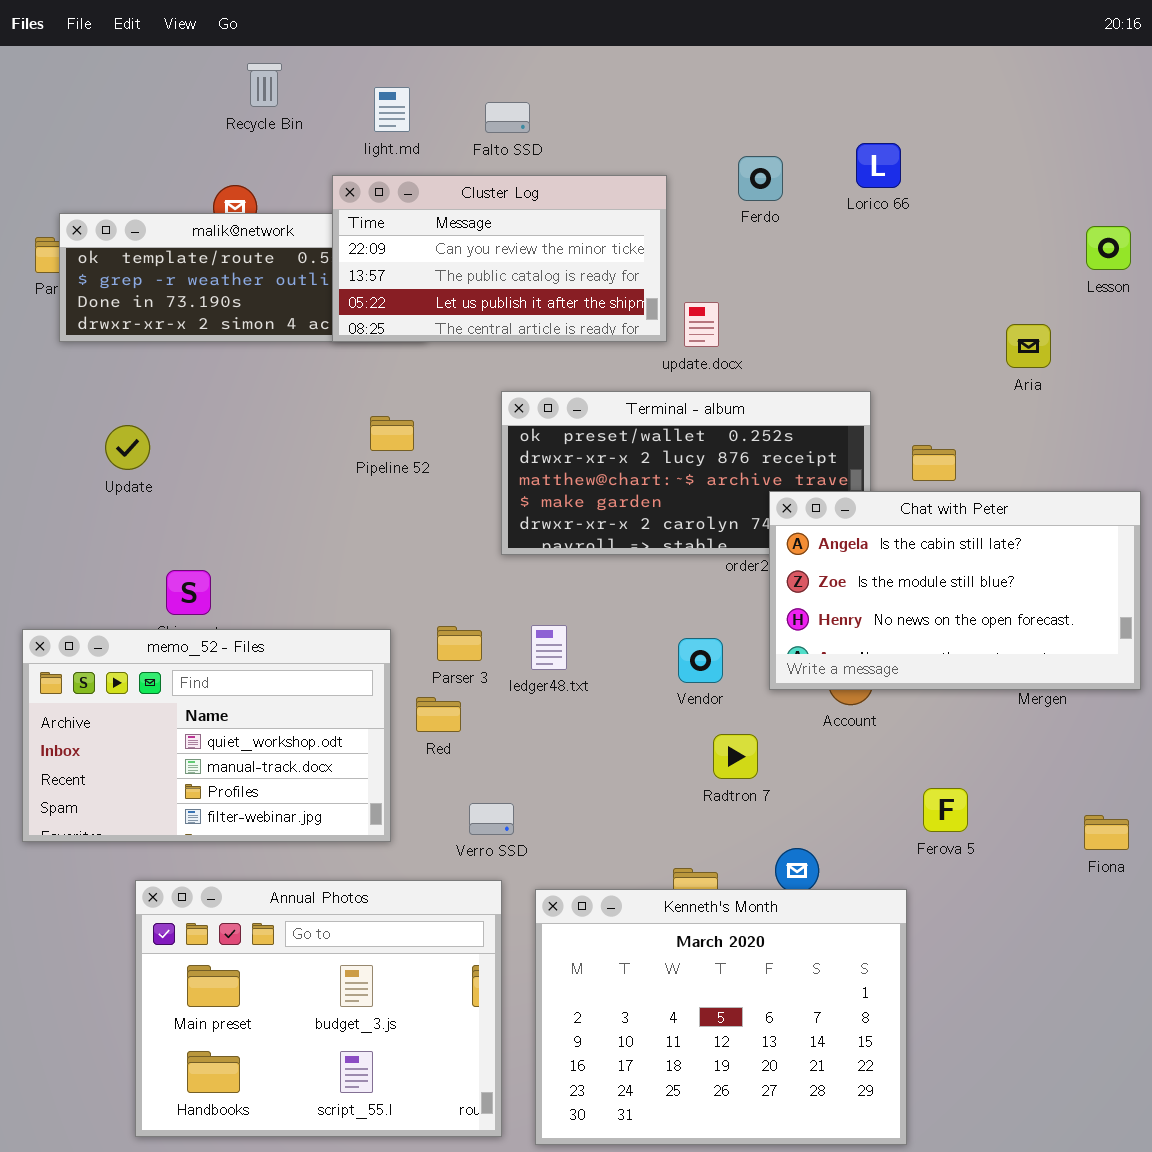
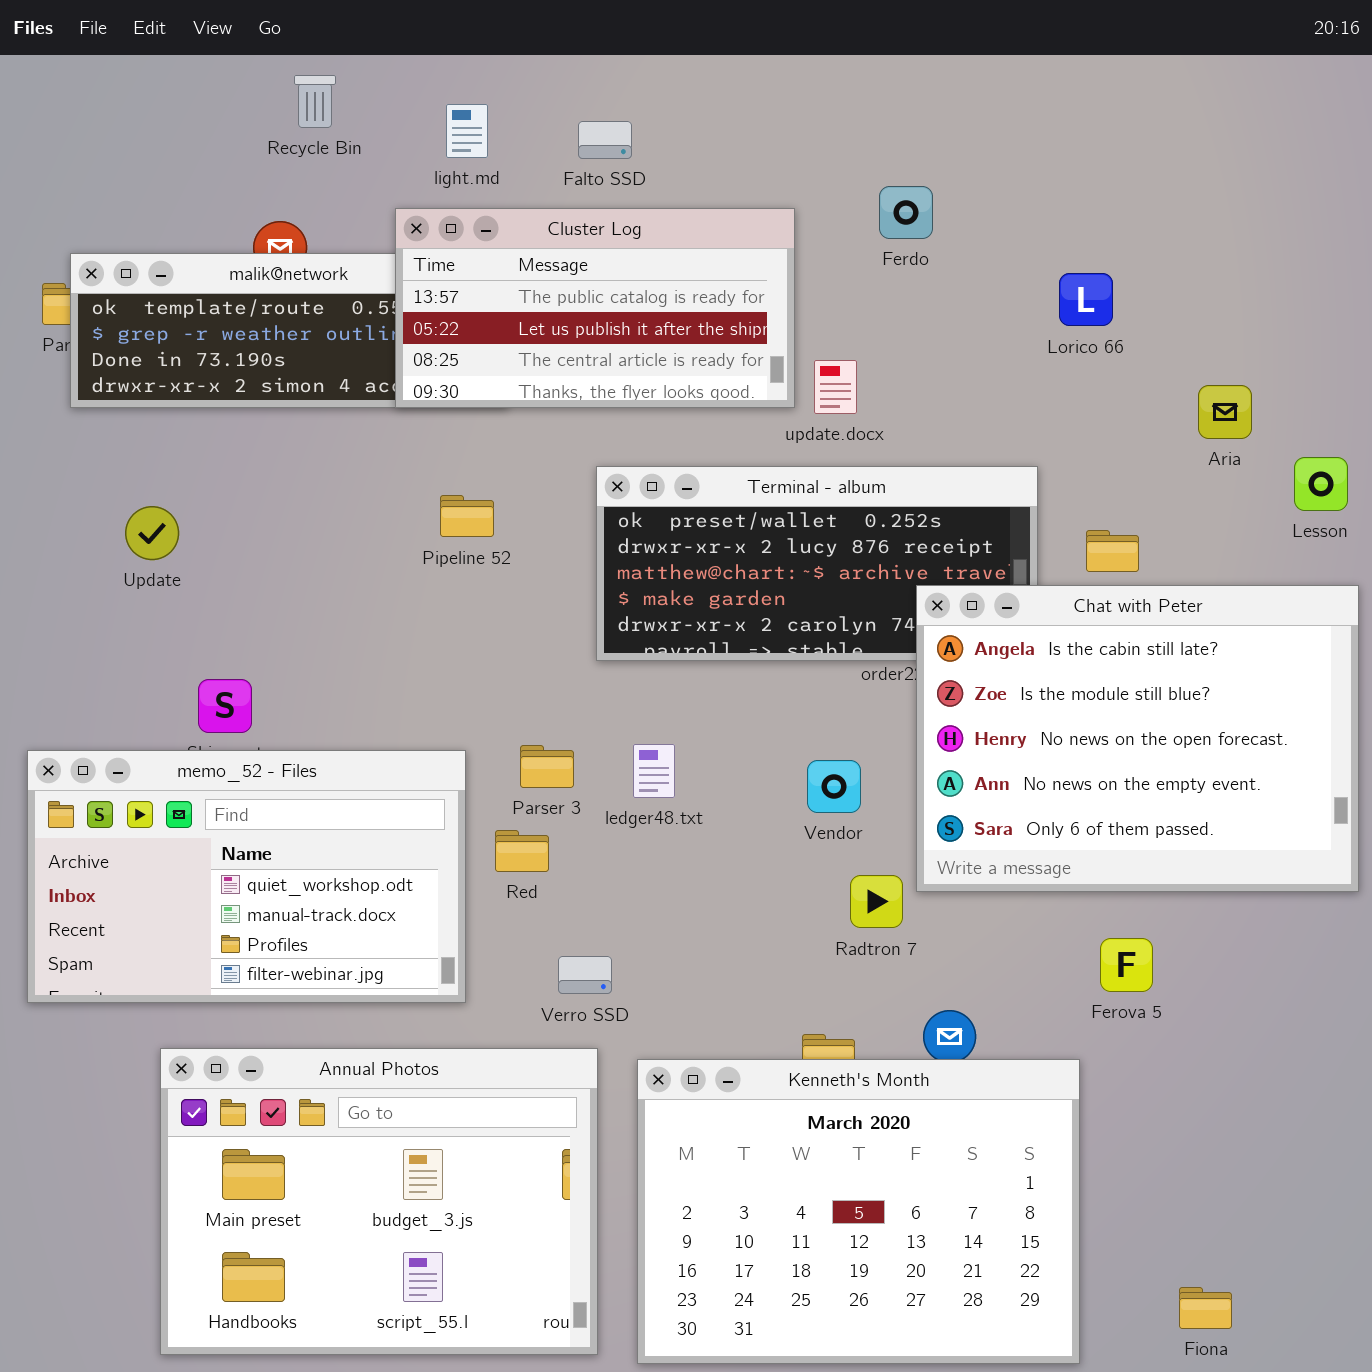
Lorico 66: [856,143,901,188] -> [1059,273,1113,326], moved
Cluster Log: [332,175,667,342] -> [395,208,795,408], scrolled down 1 row
Lesson: [1086,226,1131,270] -> [1294,457,1348,511], moved
Chat with Peter: [769,491,1141,690] -> [916,585,1359,892], resized
Fiona: [1084,815,1129,850] -> [1179,1287,1232,1329], moved

